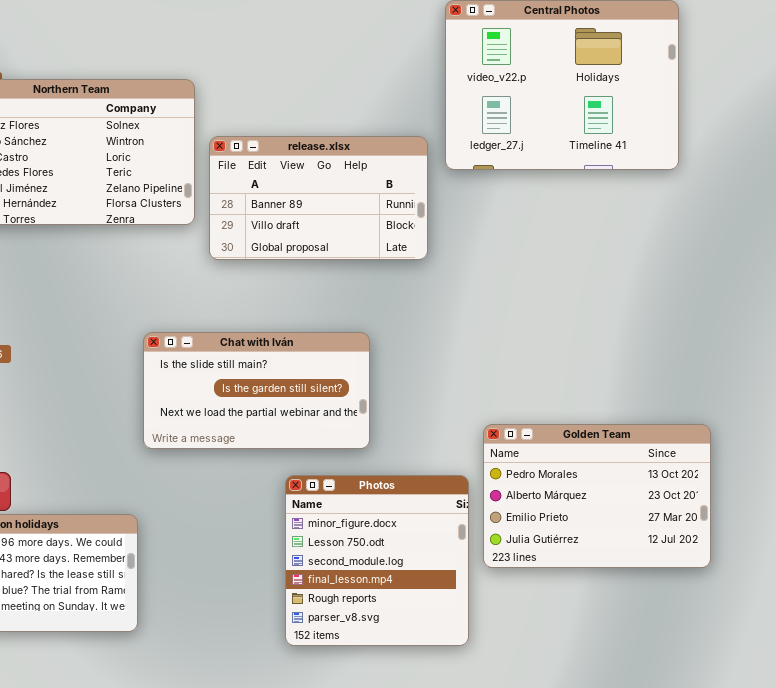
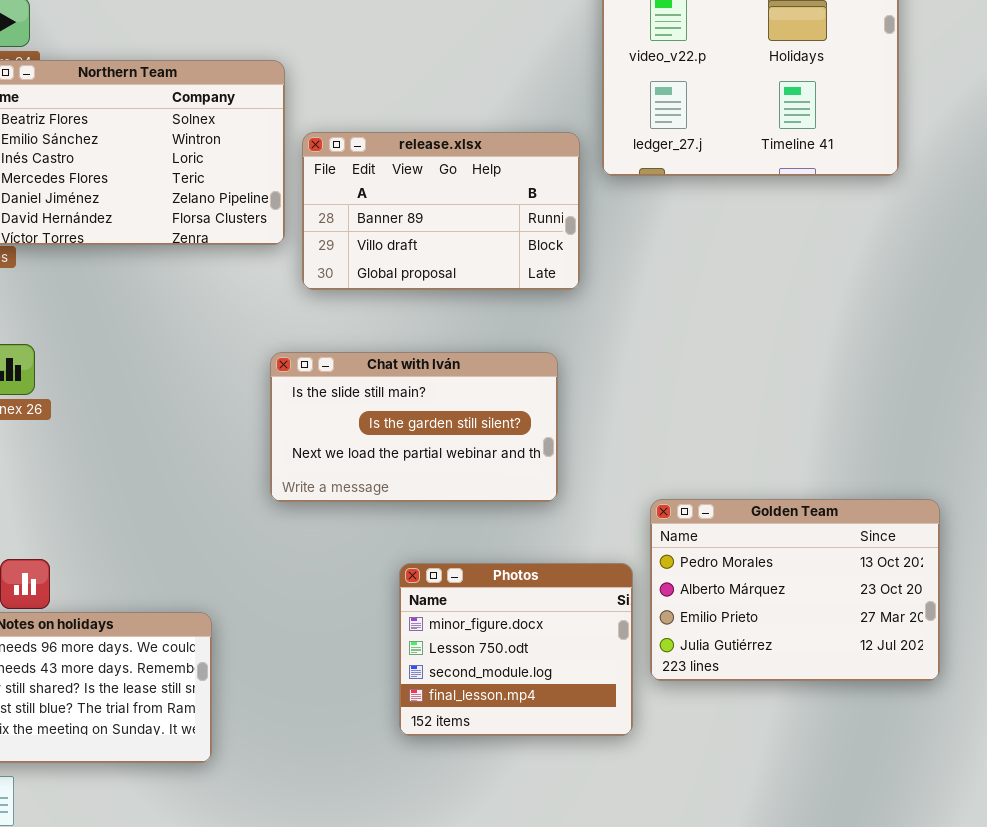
Chat with Iván: [143,332,370,449] -> [270,352,558,502], moved
Photos: [285,475,469,646] -> [399,563,633,736], resized

